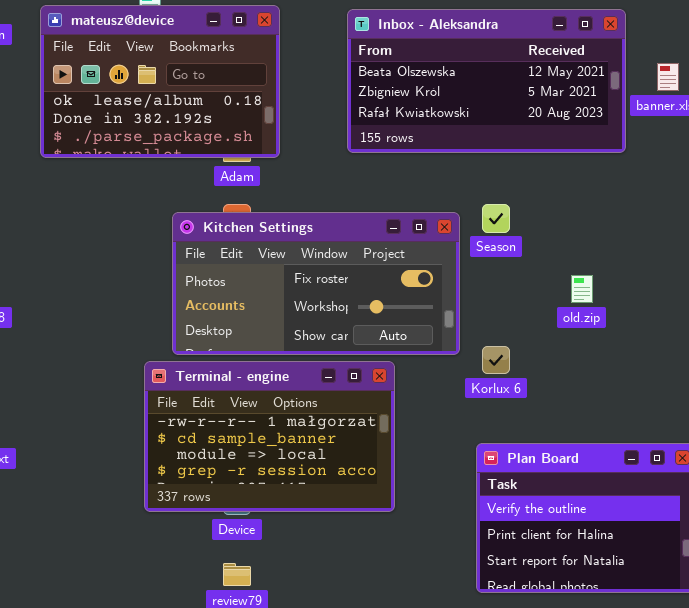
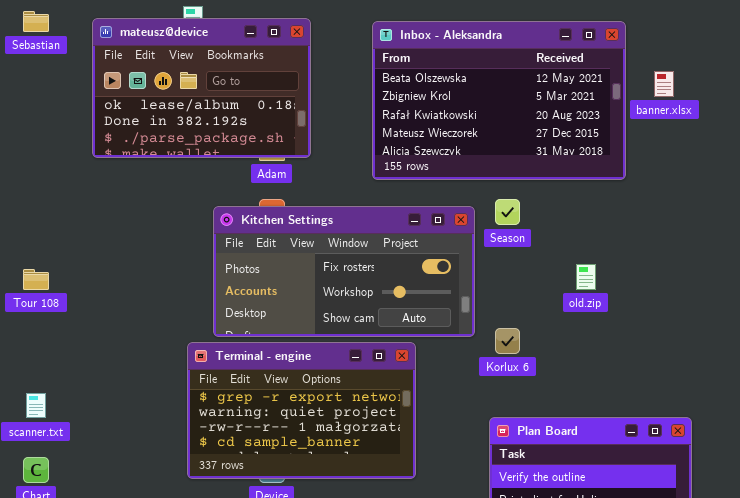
Inbox - Aleksandra: [347,9,626,153] -> [372,21,626,180], resized
Terminal - engine: [144,361,395,512] -> [187,342,416,479], scrolled up 2 rows

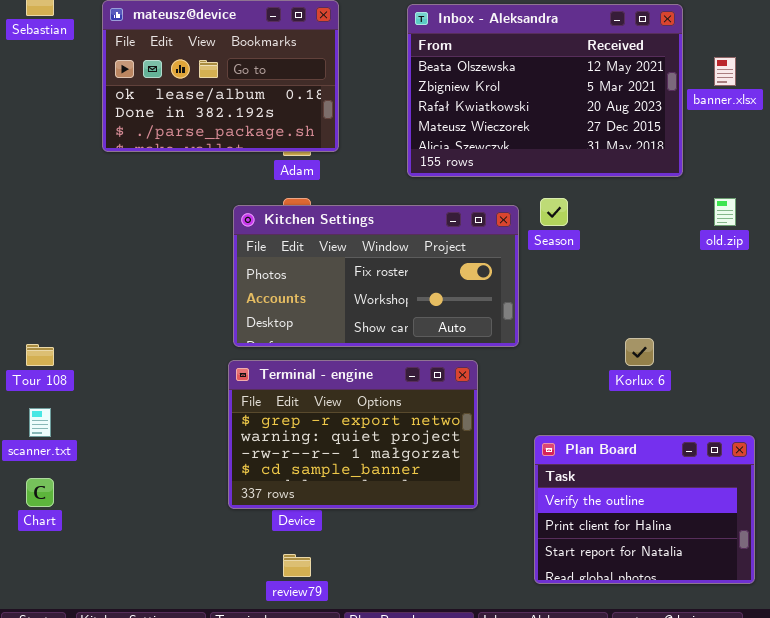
old.zip: [576,264,596,290] -> [714,198,736,226], moved
Tour 108: [23,269,49,290] -> [26,344,54,366], moved
Korlux 6: [495,328,520,354] -> [625,338,654,366], moved
Terminal - engine: [187,342,416,479] -> [228,360,478,509], moved

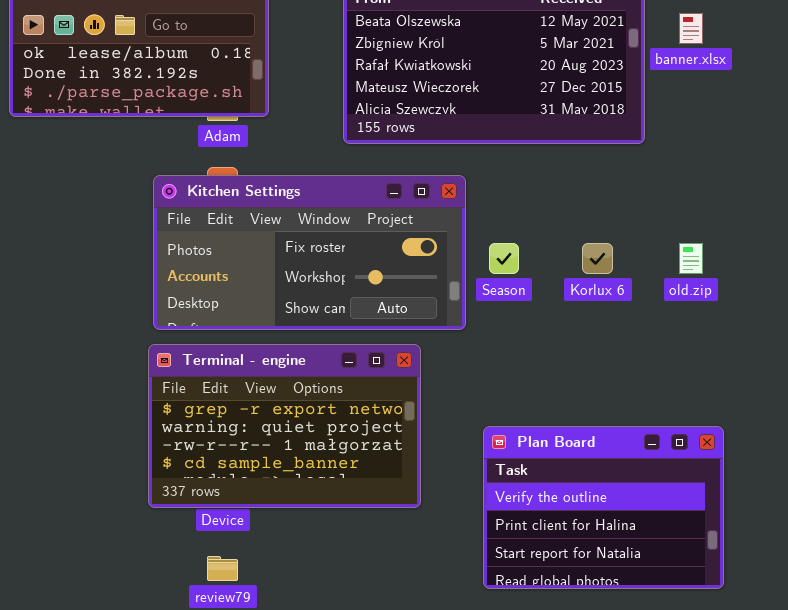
Season: [540,198,568,226] -> [489,243,519,274], moved
old.zip: [714,198,736,226] -> [679,243,703,274], moved
Korlux 6: [625,338,654,366] -> [582,243,613,274], moved

